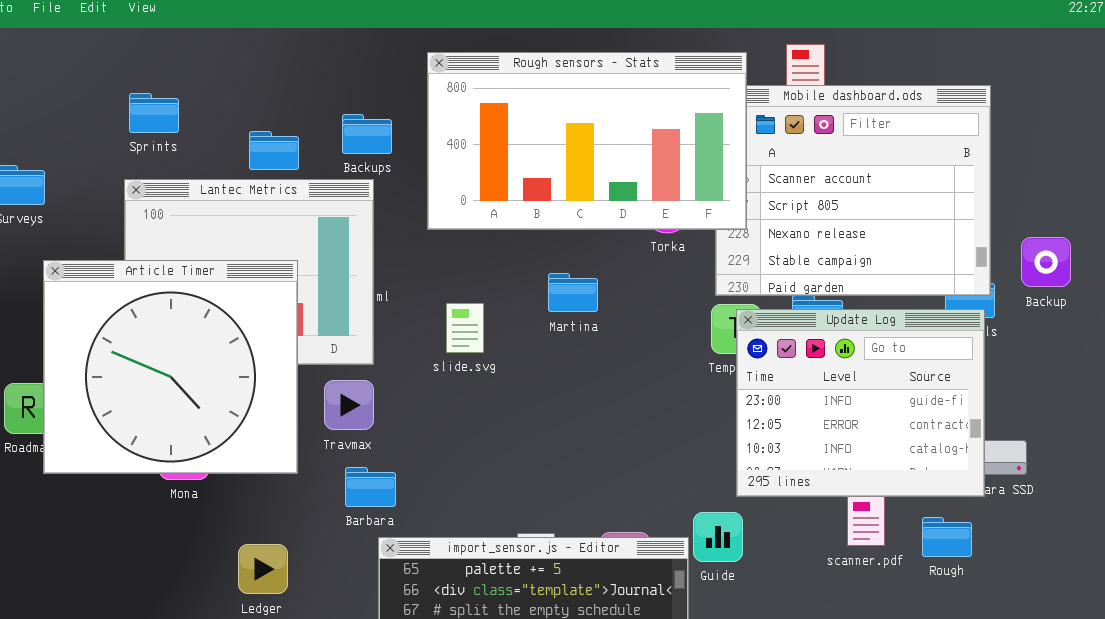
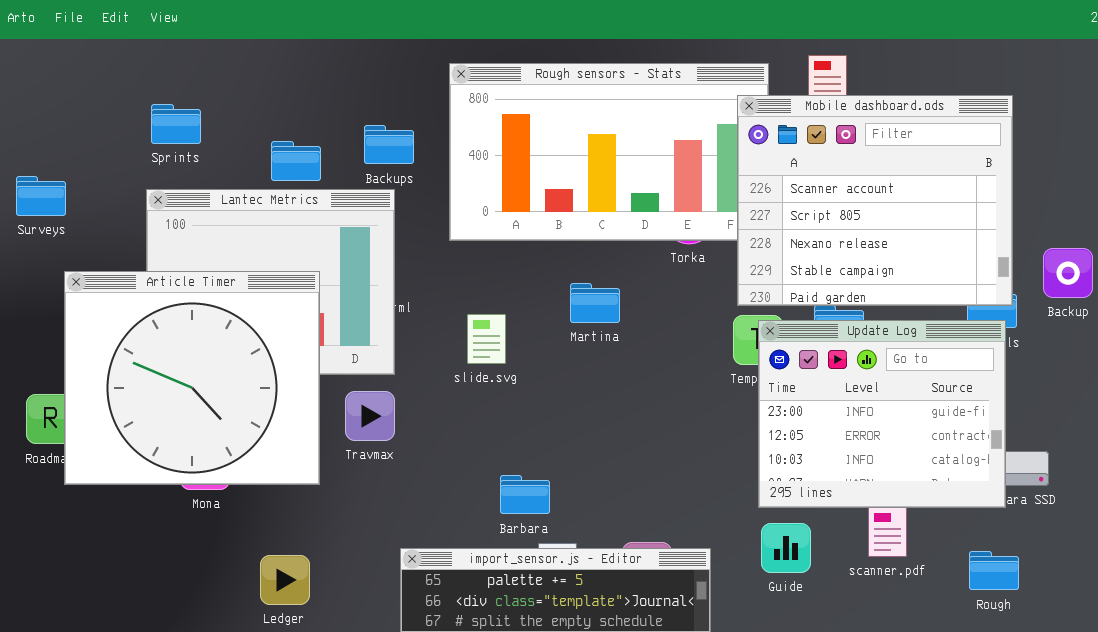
Mobile dashboard.ods: [715,85,991,296] -> [737,95,1013,306], raised
Barbara: [345,467,396,507] -> [500,475,550,514], moved
Guide: [693,512,743,562] -> [761,523,811,573], moved
Rough: [922,517,972,557] -> [969,551,1019,590], moved

